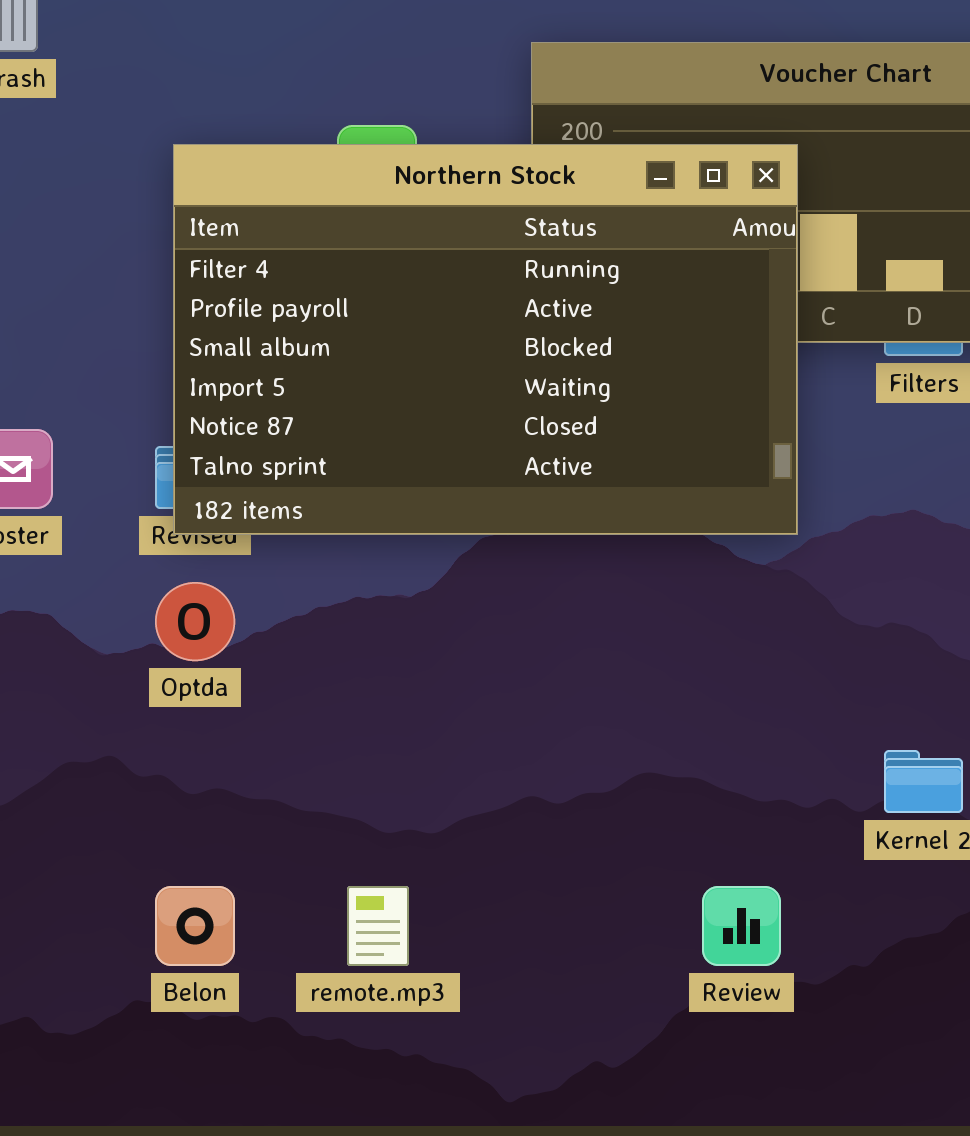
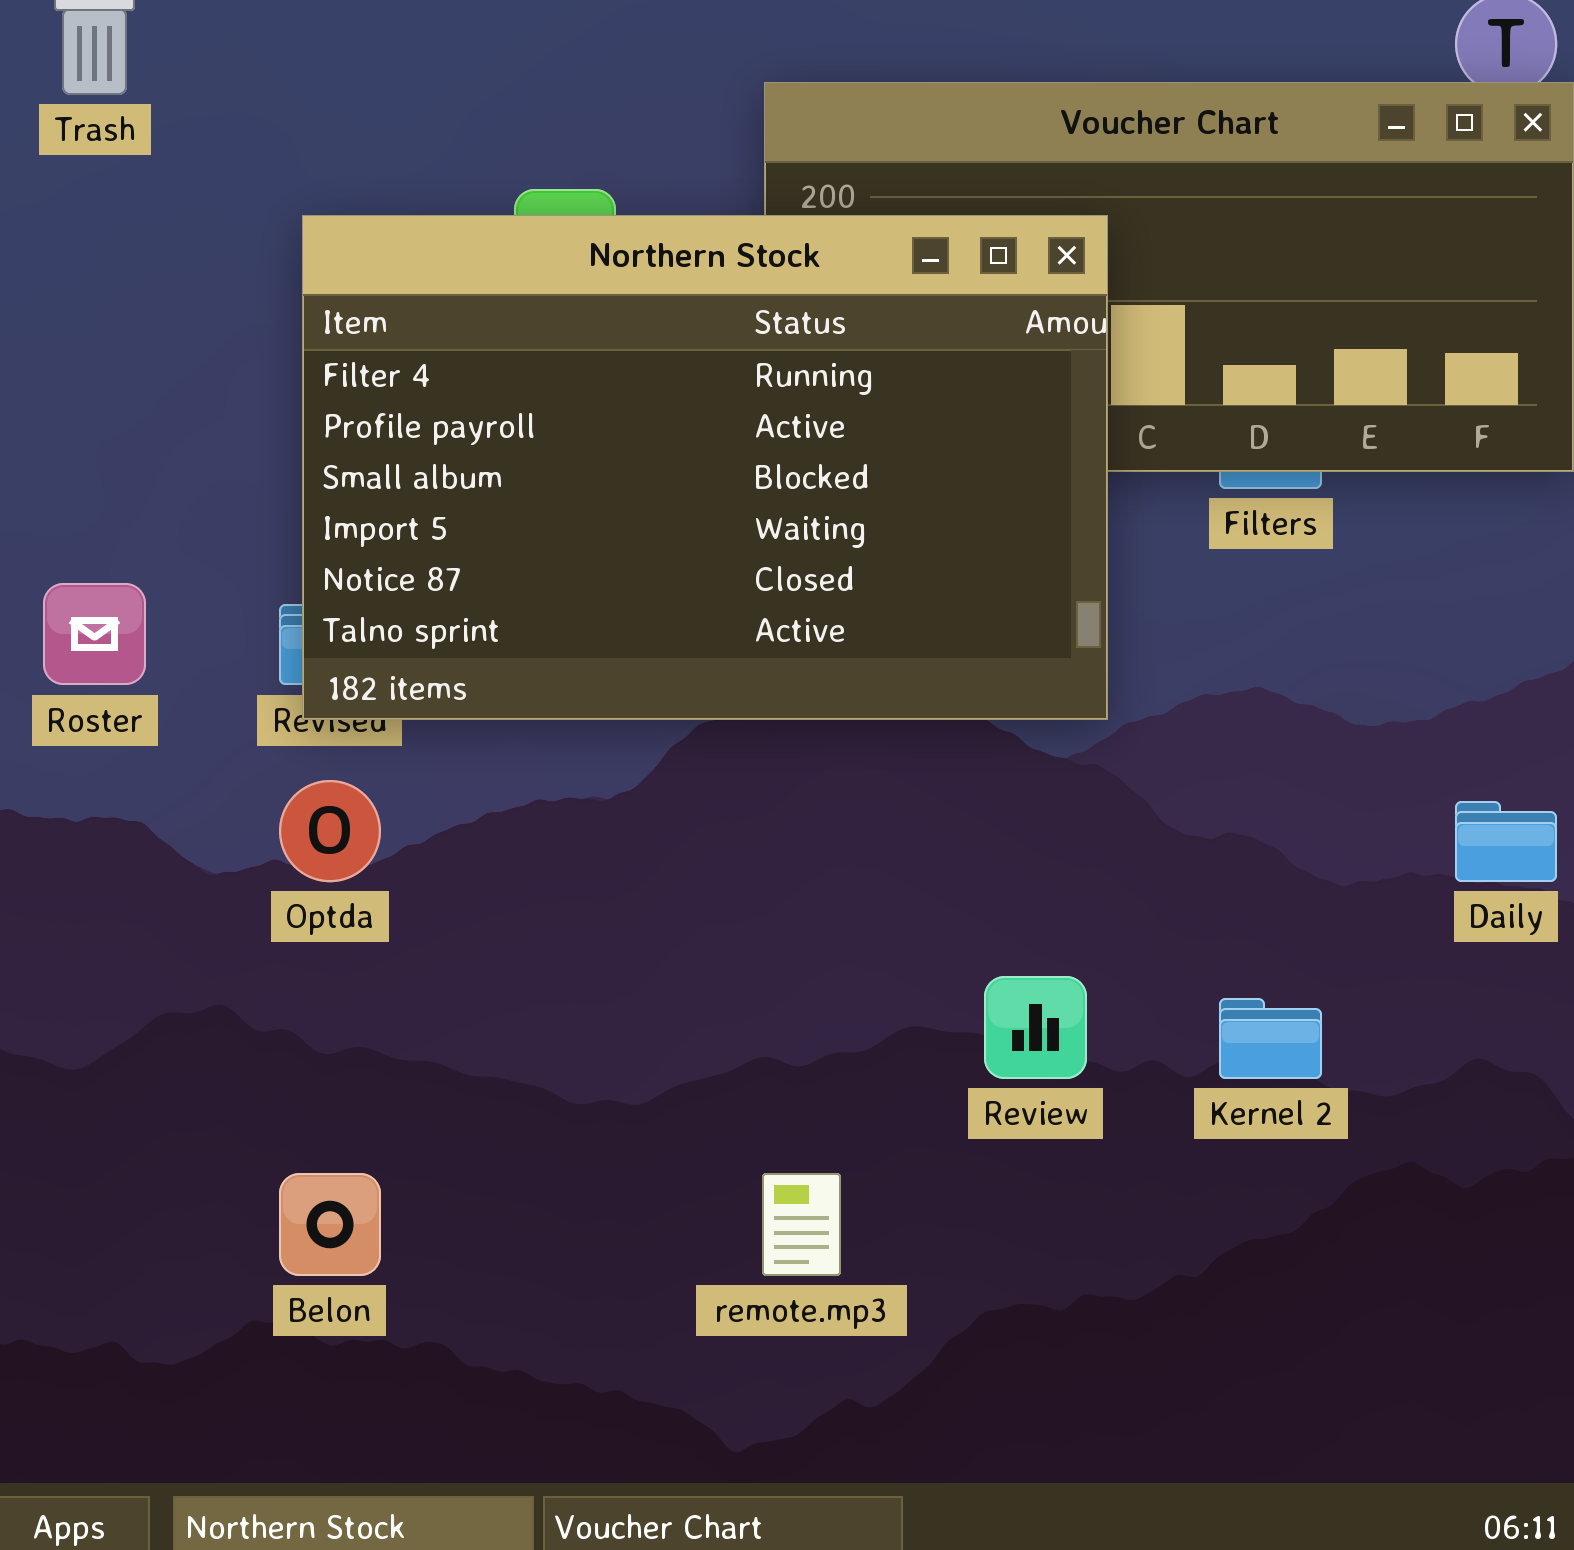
remote.mp3: [347,886,409,966] -> [762,1173,841,1276], moved
Review: [702,886,781,966] -> [984,976,1087,1079], moved

